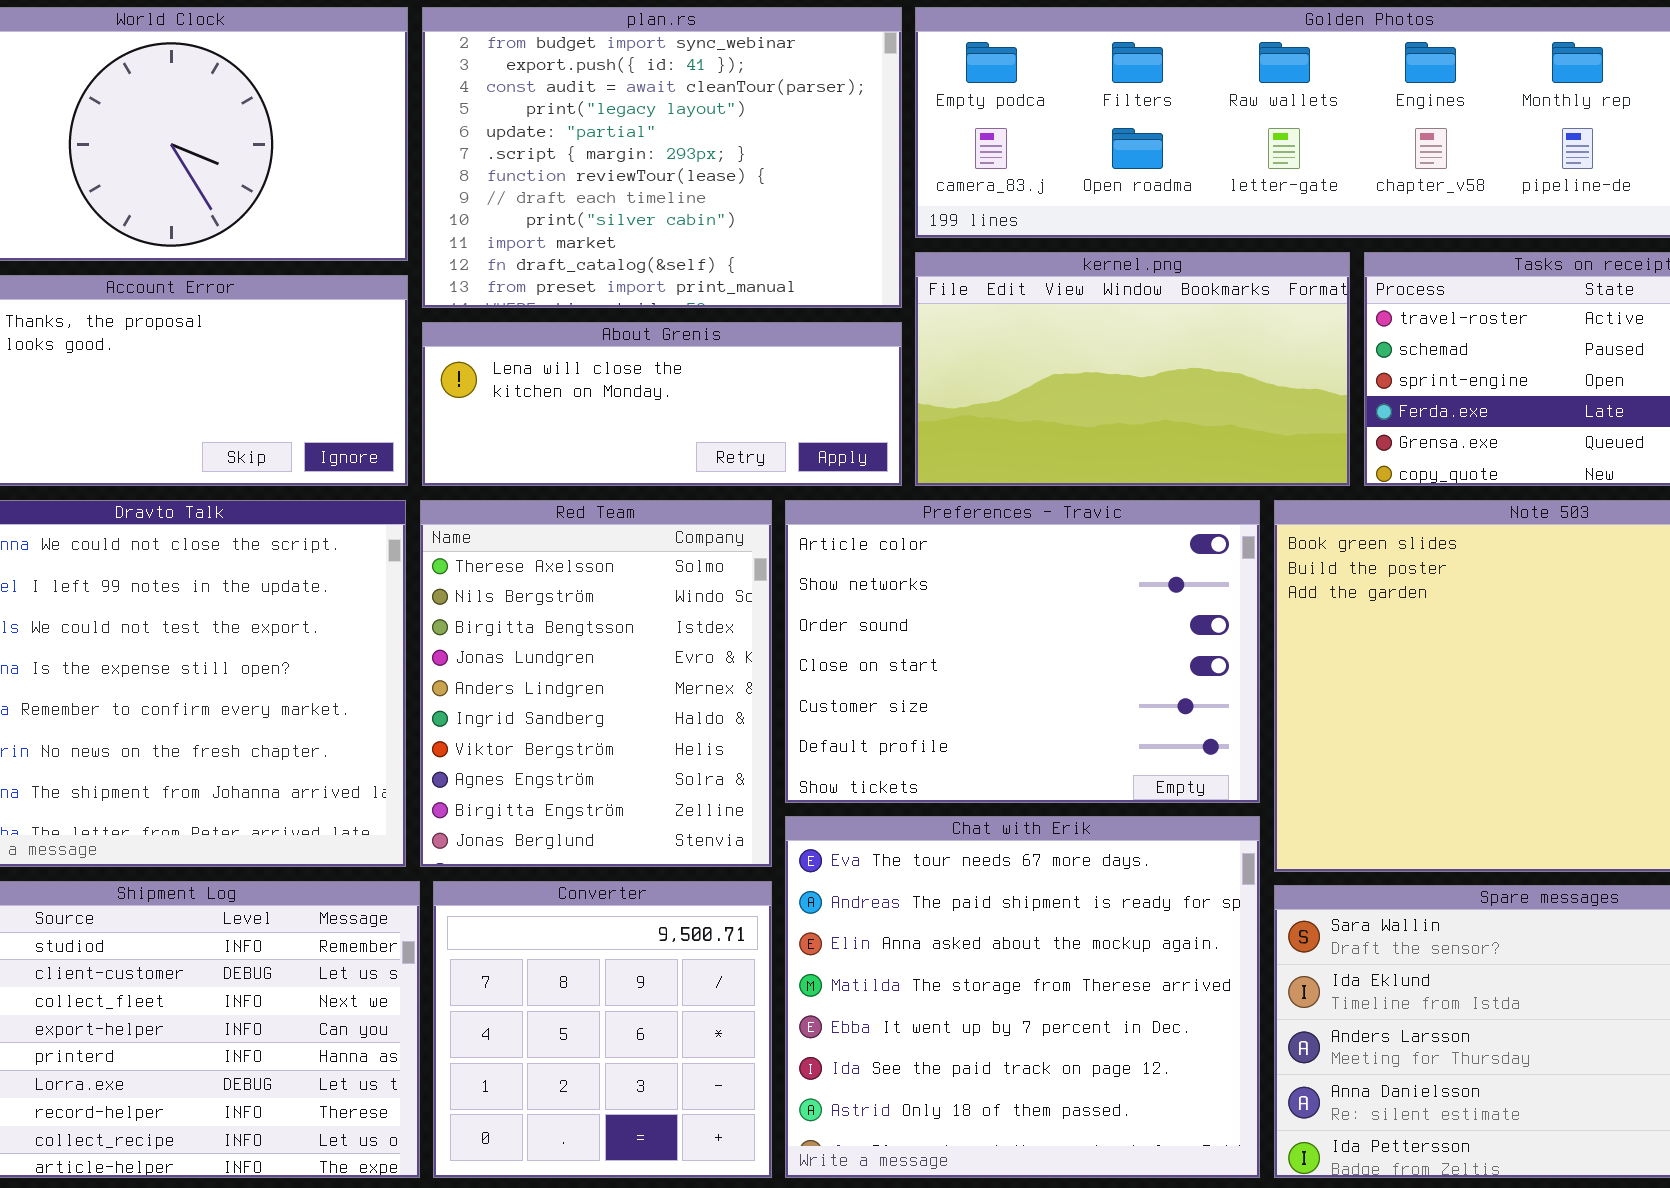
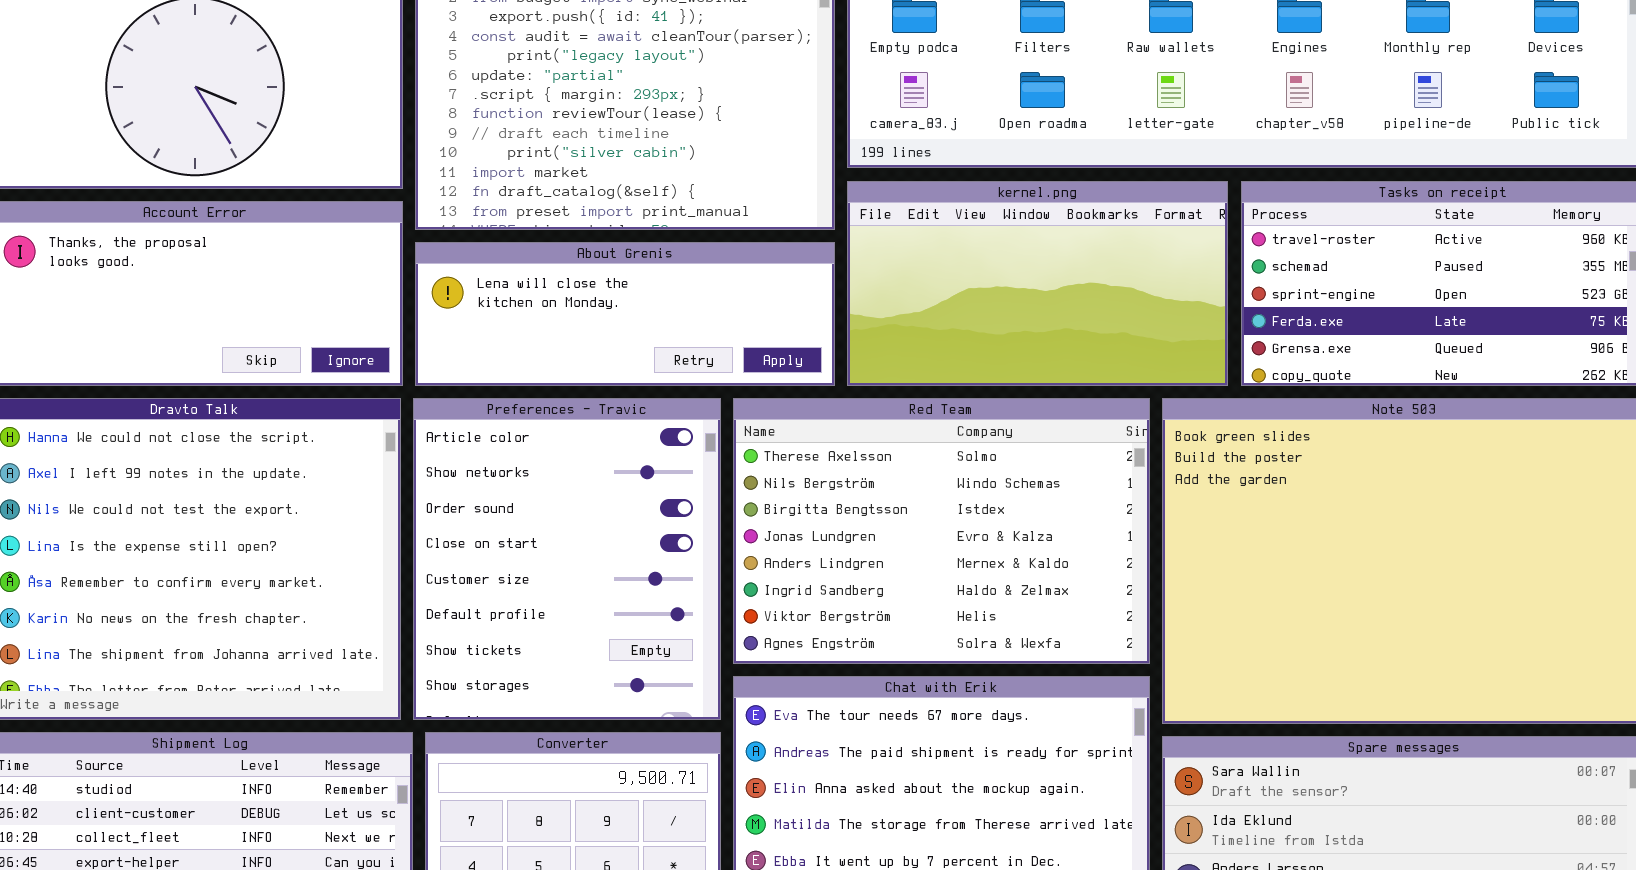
Red Team: [420,500,772,867] -> [733,398,1150,664], moved, resized
Preferences - Travic: [785,500,1260,803] -> [413,398,721,720], moved, resized

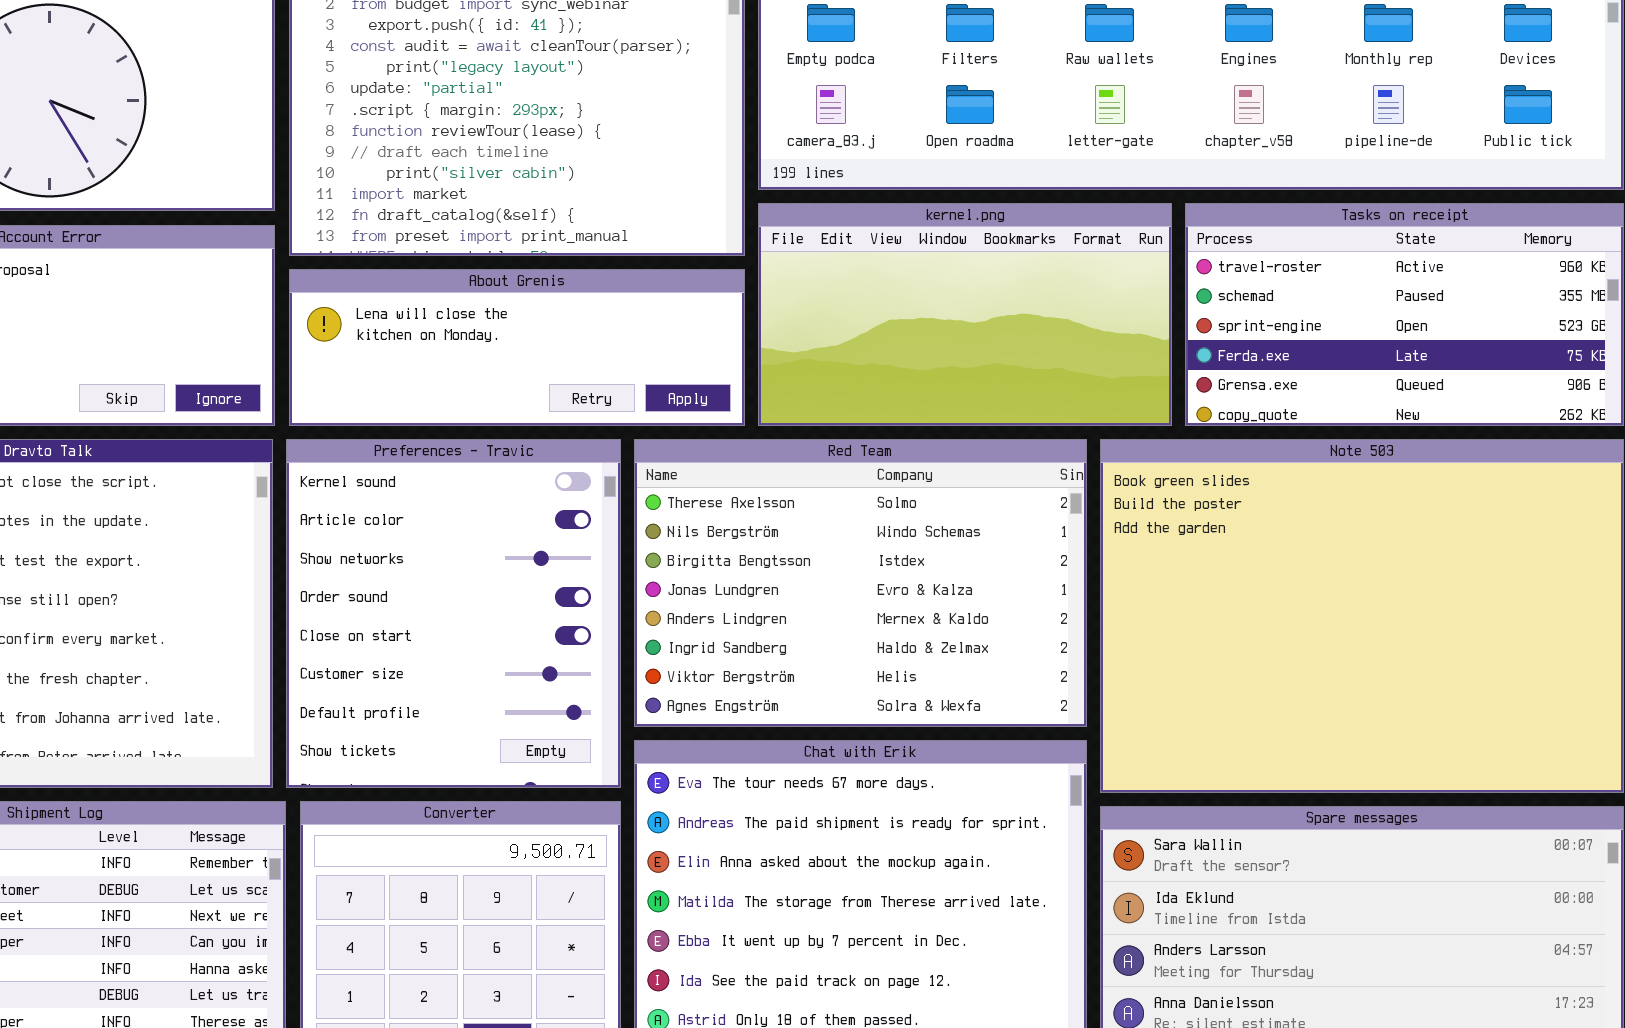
Preferences - Travic: [413,398,721,720] -> [286,439,621,788], scrolled up 1 row

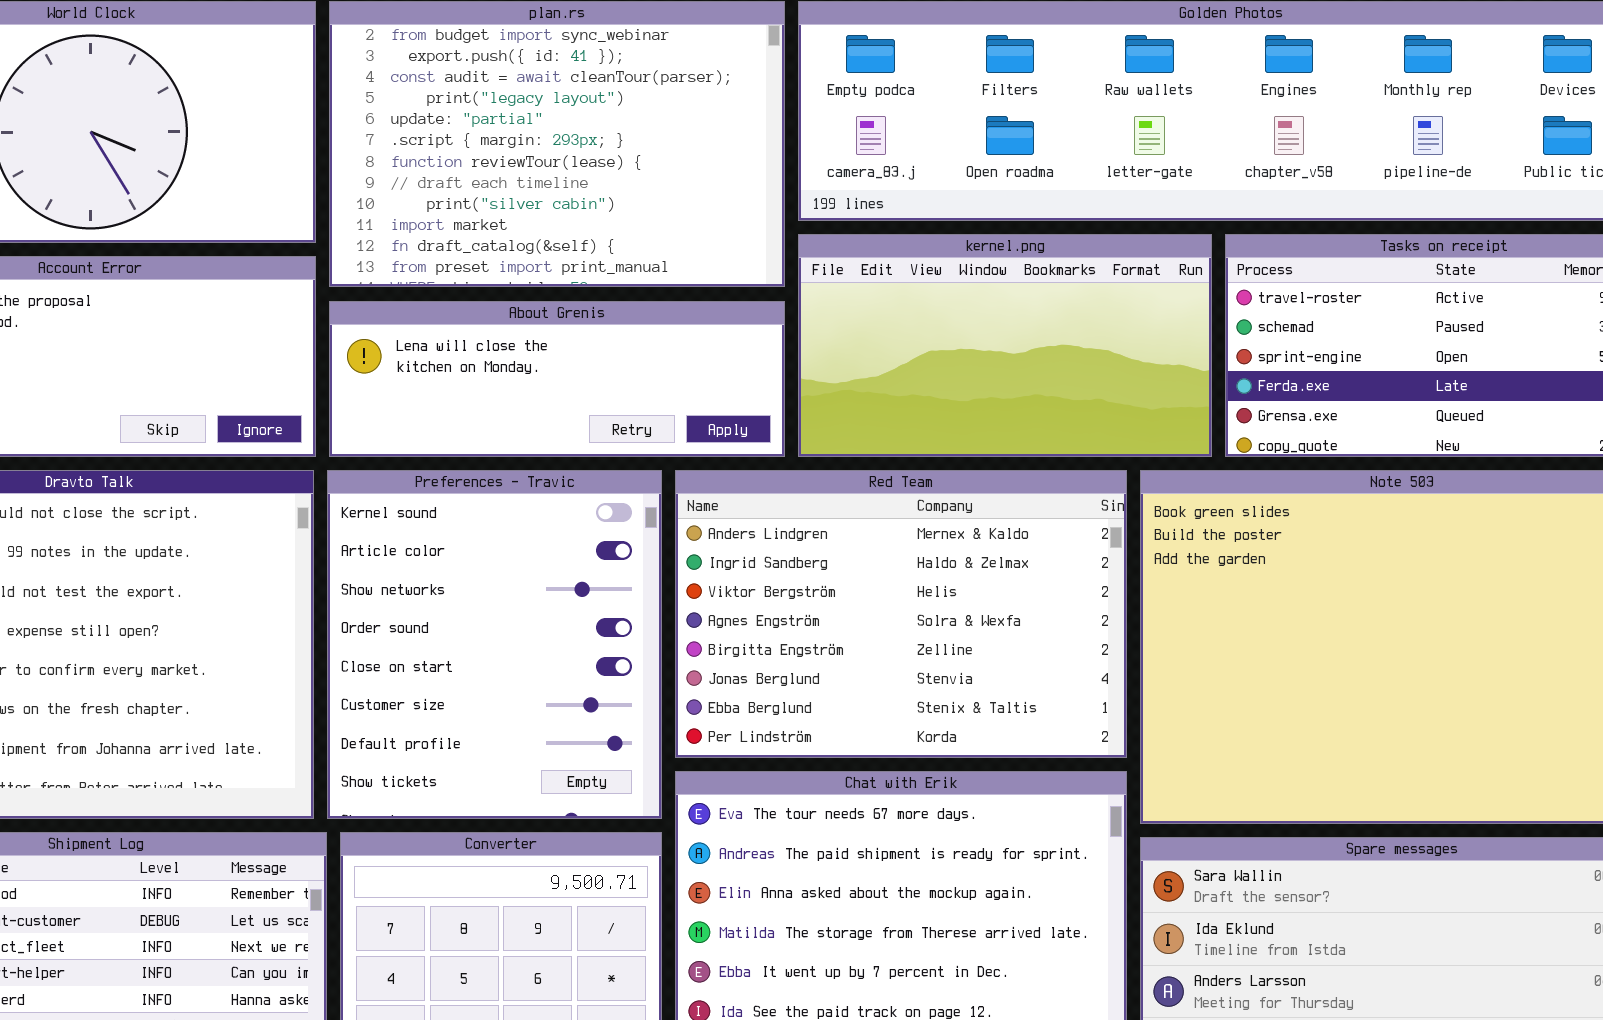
Red Team: [634,439,1087,727] -> [675,470,1127,758], scrolled down 4 rows

